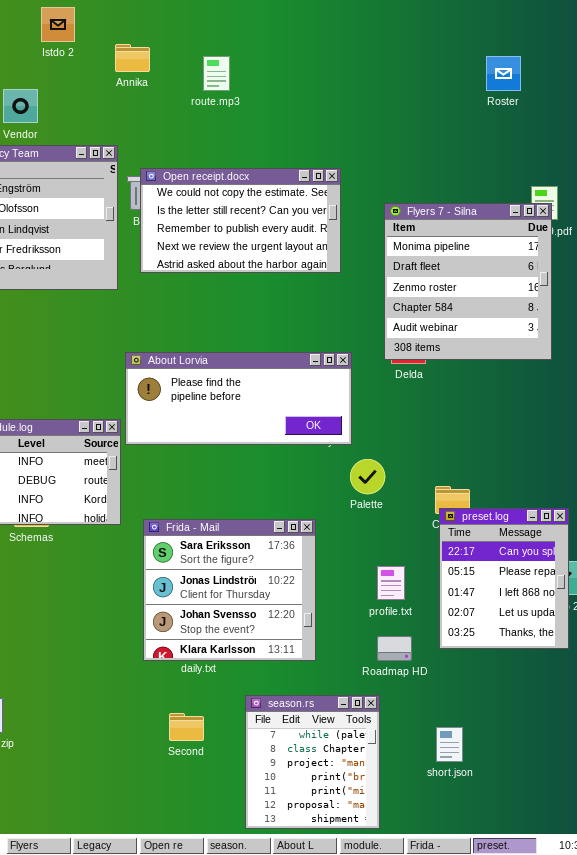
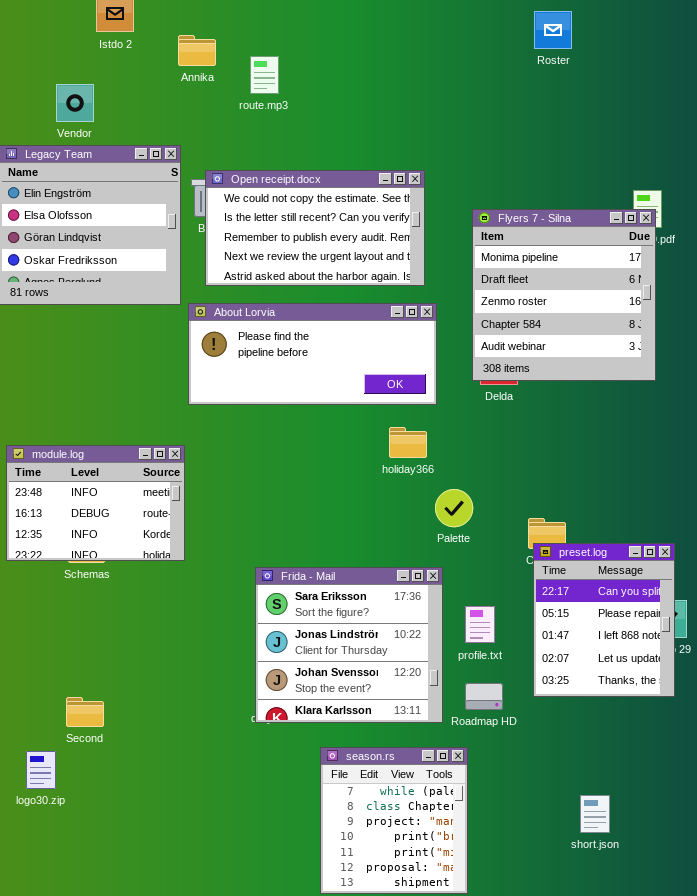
route.mp3: [203,56,230,91] -> [250,56,279,94], moved
Roster: [486,56,521,91] -> [534,11,572,49], moved
About Lorvia: [125,352,352,445] -> [188,303,437,405], moved
Frida - Mail: [143,519,316,661] -> [255,567,443,723], moved
Second: [169,713,204,741] -> [66,697,104,727], moved
short.json: [436,727,463,762] -> [580,795,610,833], moved

